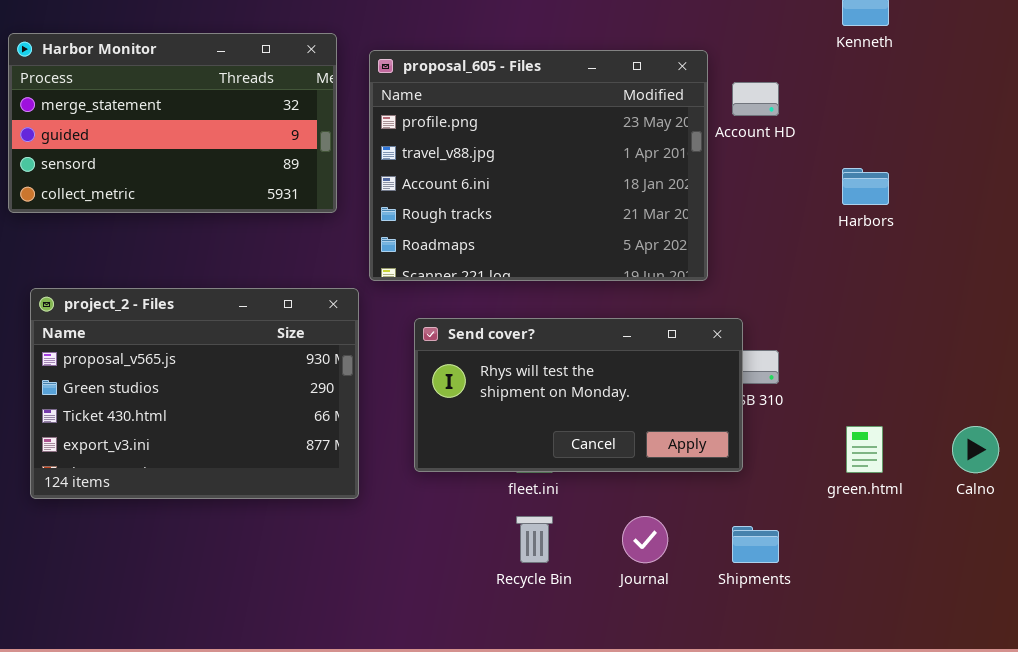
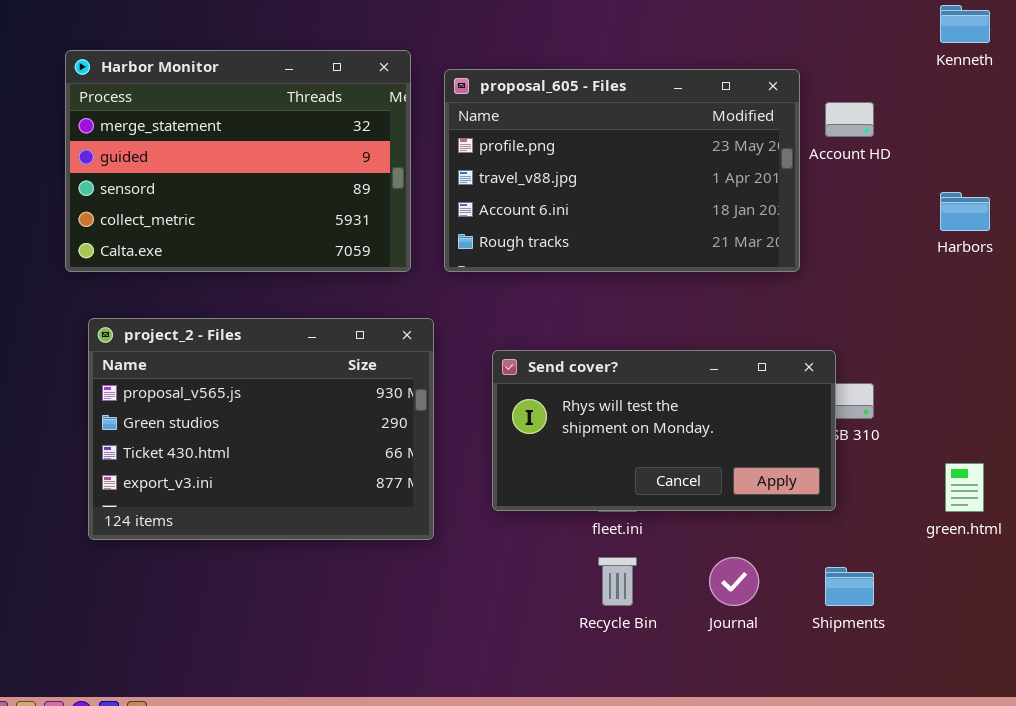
Harbor Monitor: [8,33,337,213] -> [65,50,411,272], resized
proposal_605 - Files: [369,50,708,281] -> [444,69,800,272], resized

